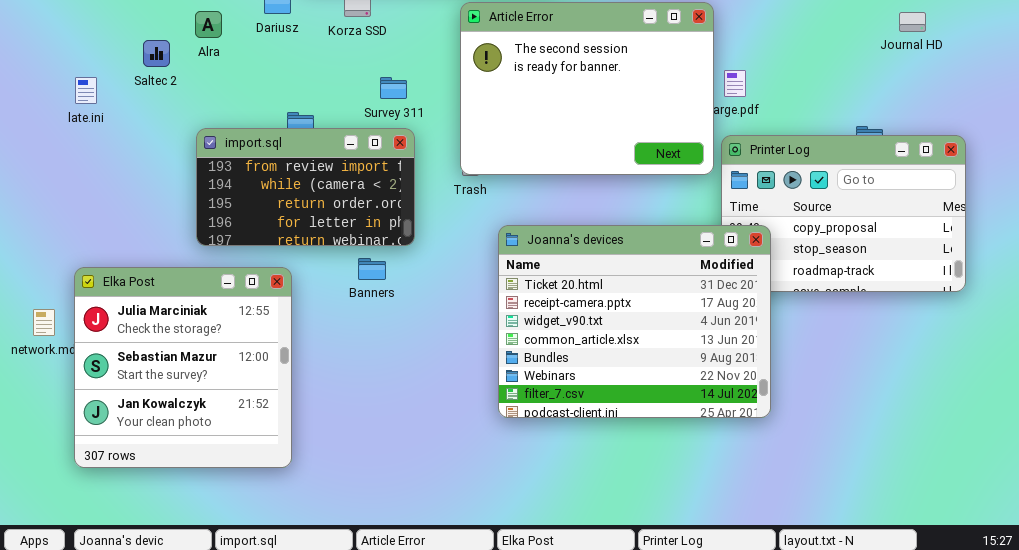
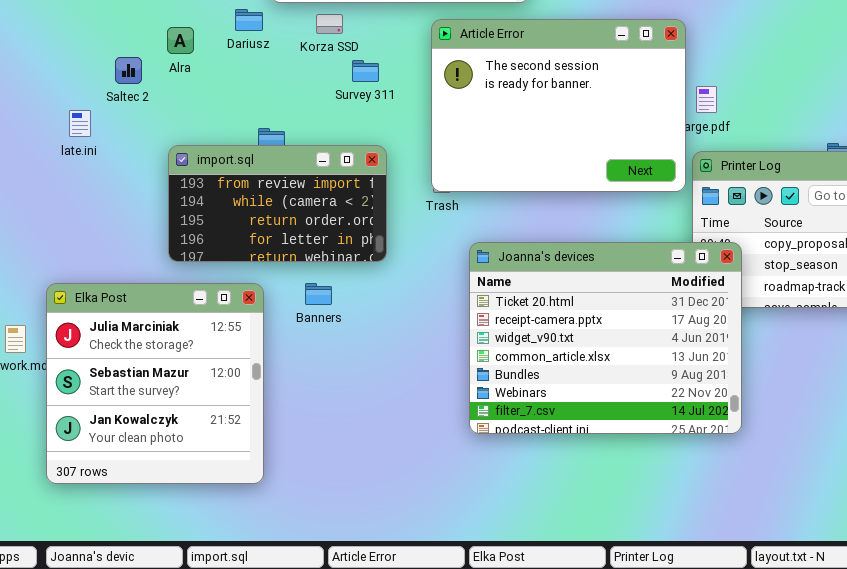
late.ini: [75,77,97,104] -> [69,110,91,137], moved
Survey 311: [380,77,407,99] -> [352,60,379,82], moved
Banners: [358,258,386,280] -> [305,283,332,305], moved

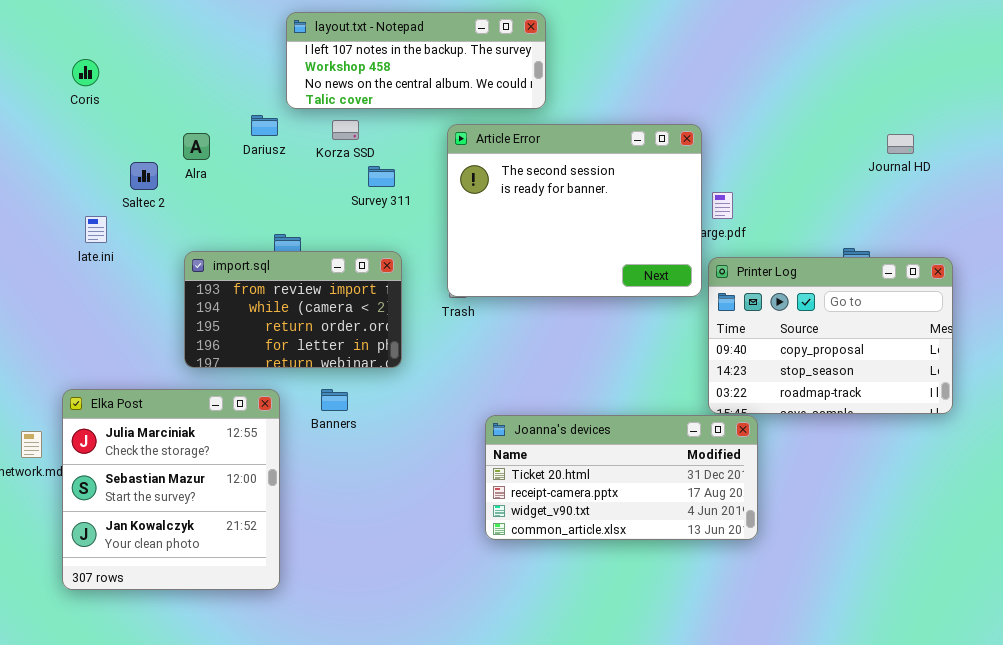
Joanna's devices: [469,242,742,434] -> [485,415,758,540], resized

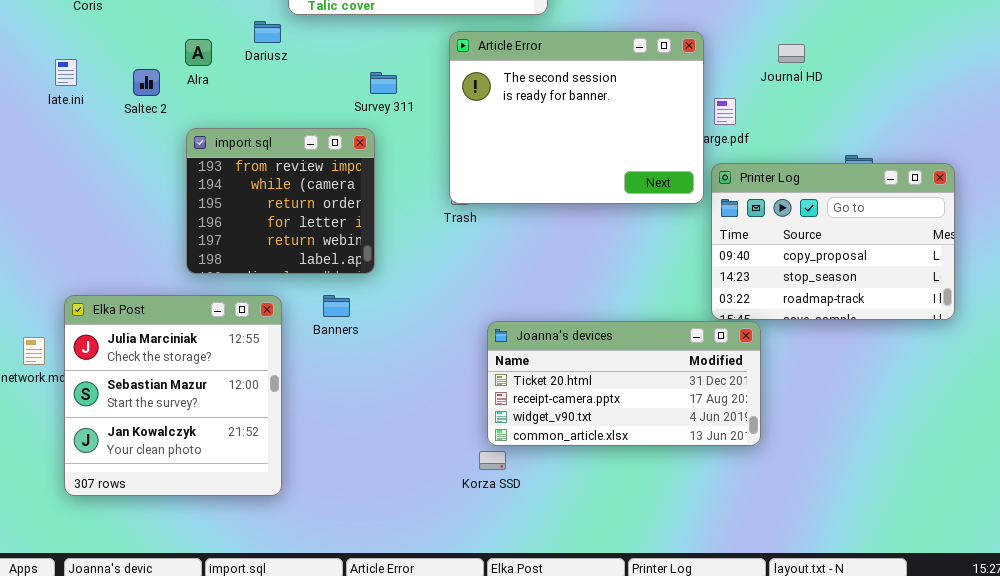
Korza SSD: [332,120,359,140] -> [479,451,506,470], moved
Journal HD: [887,134,914,154] -> [778,44,805,63], moved
late.ini: [85,216,107,243] -> [55,59,77,86], moved
import.sql: [184,251,402,368] -> [186,128,375,274], resized

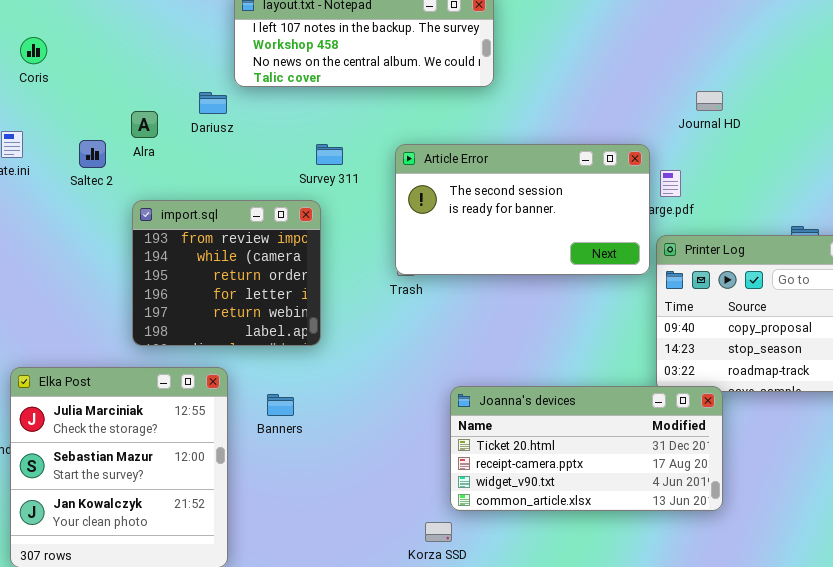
Article Error: [449,31,704,204] -> [395,144,650,275], resized
Journal HD: [778,44,805,63] -> [696,91,723,111], moved
Banners: [323,295,350,317] -> [267,394,294,416], moved
Joanna's devices: [487,321,761,446] -> [450,386,723,511], moved

